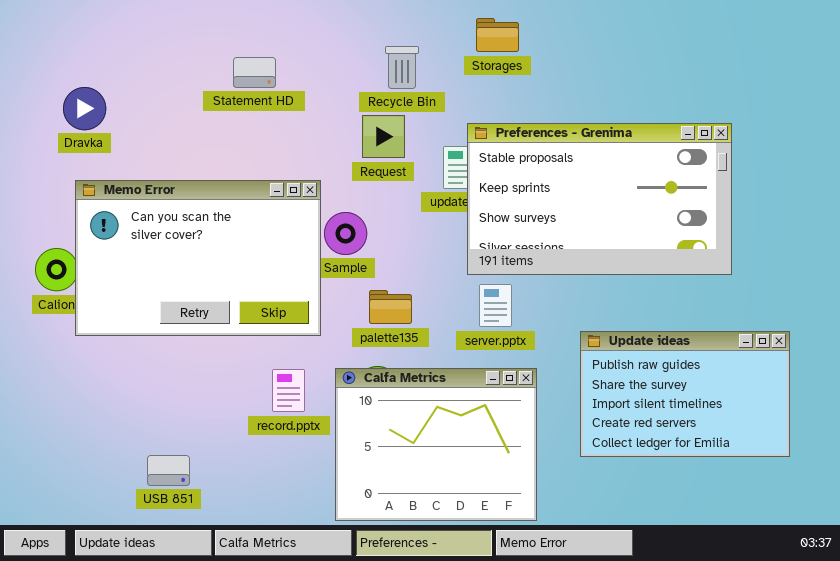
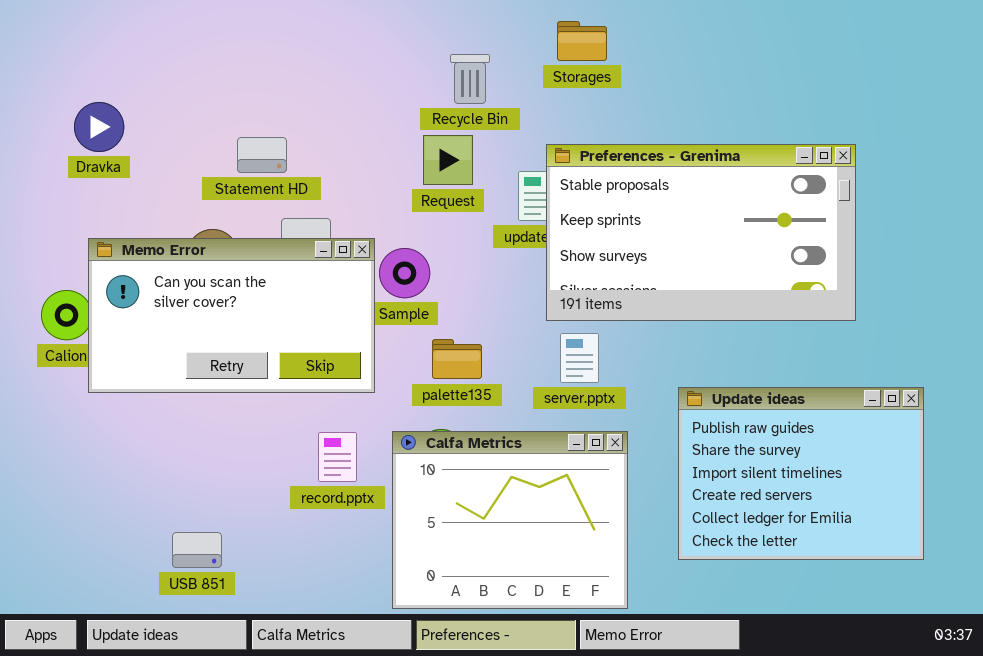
Statement HD: [233,57,276,88] -> [237,137,287,173], moved
Memo Error: [75,180,321,336] -> [88,238,375,393], resized
Update ideas: [580,331,790,457] -> [678,387,924,560], resized

